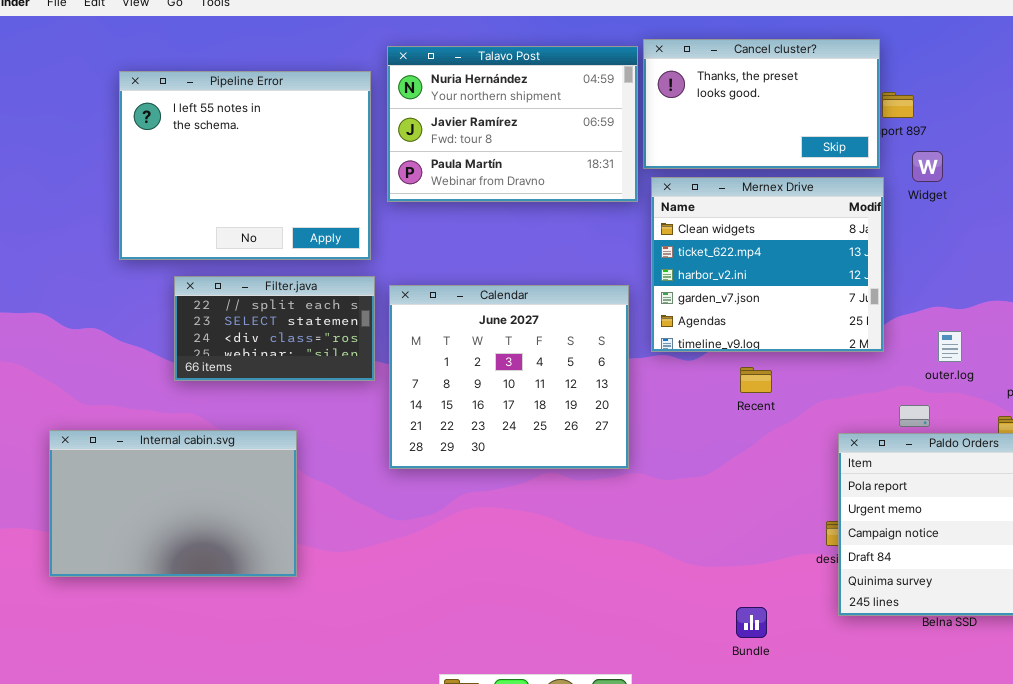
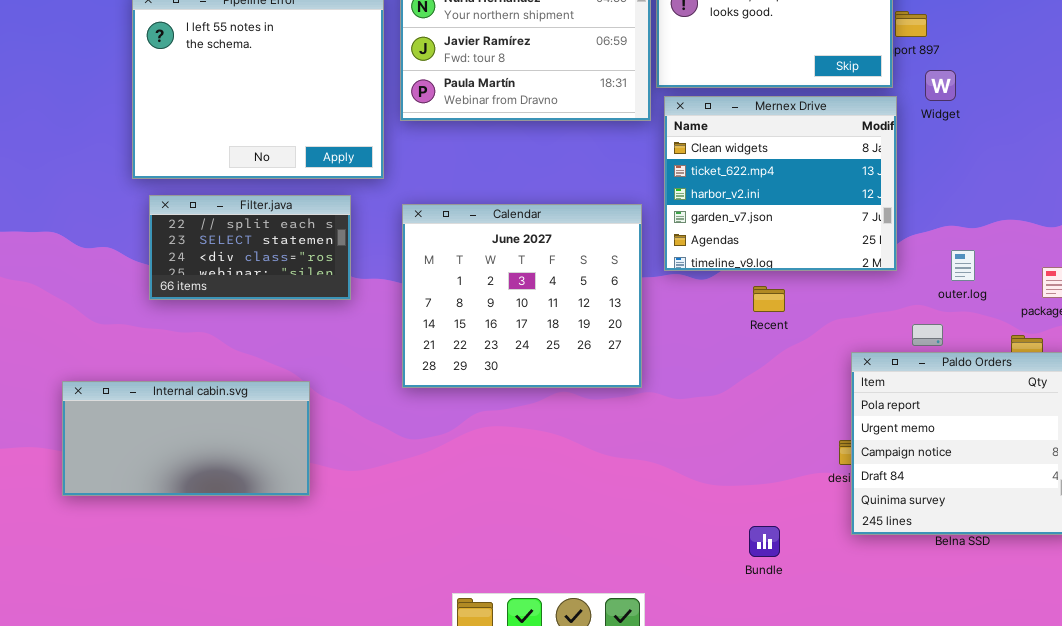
Filter.java: [174,276,375,381] -> [149,195,351,300], moved
Internal cabin.svg: [49,430,297,577] -> [62,381,310,496], resized

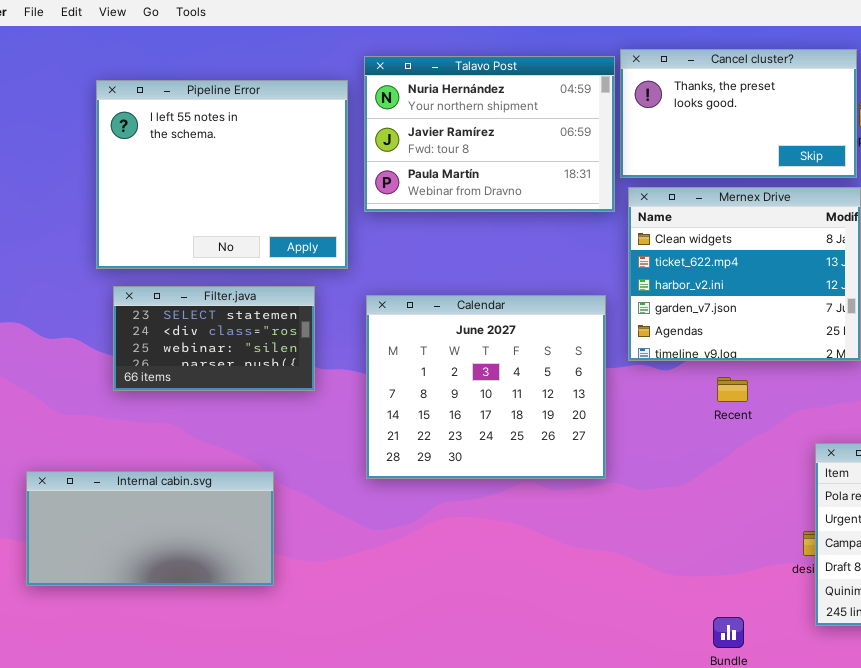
Filter.java: [149,195,351,300] -> [113,286,315,391], scrolled down 1 row

